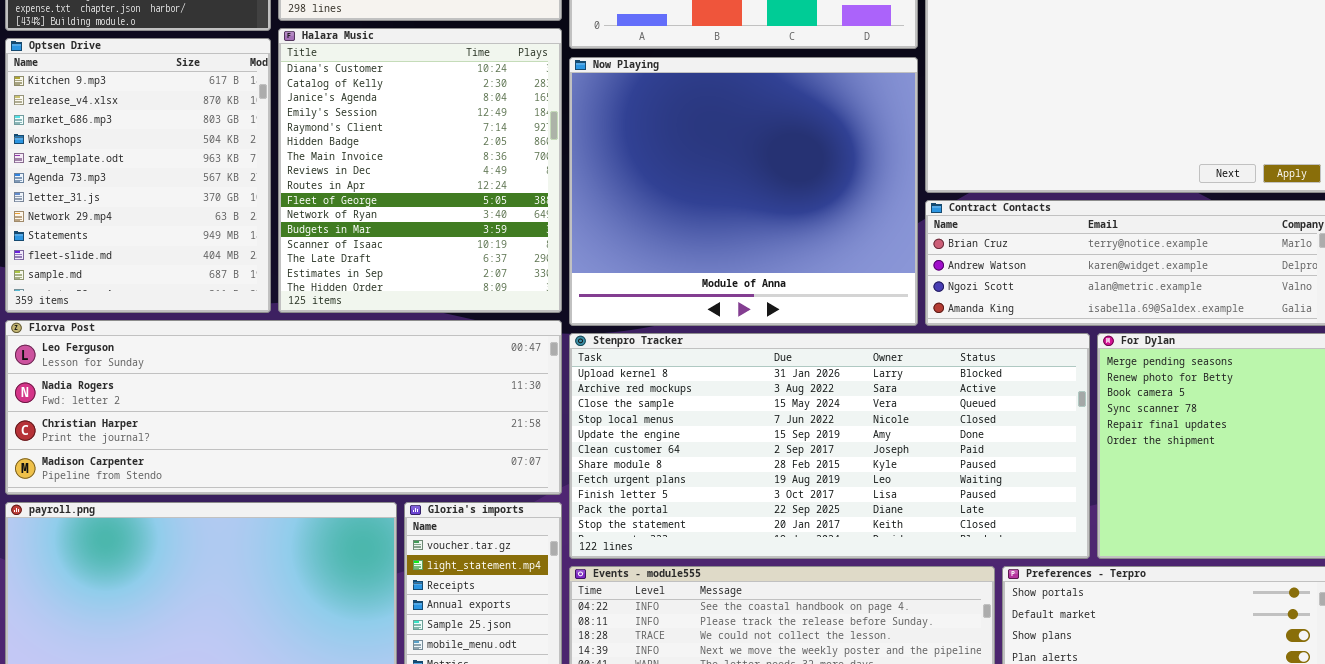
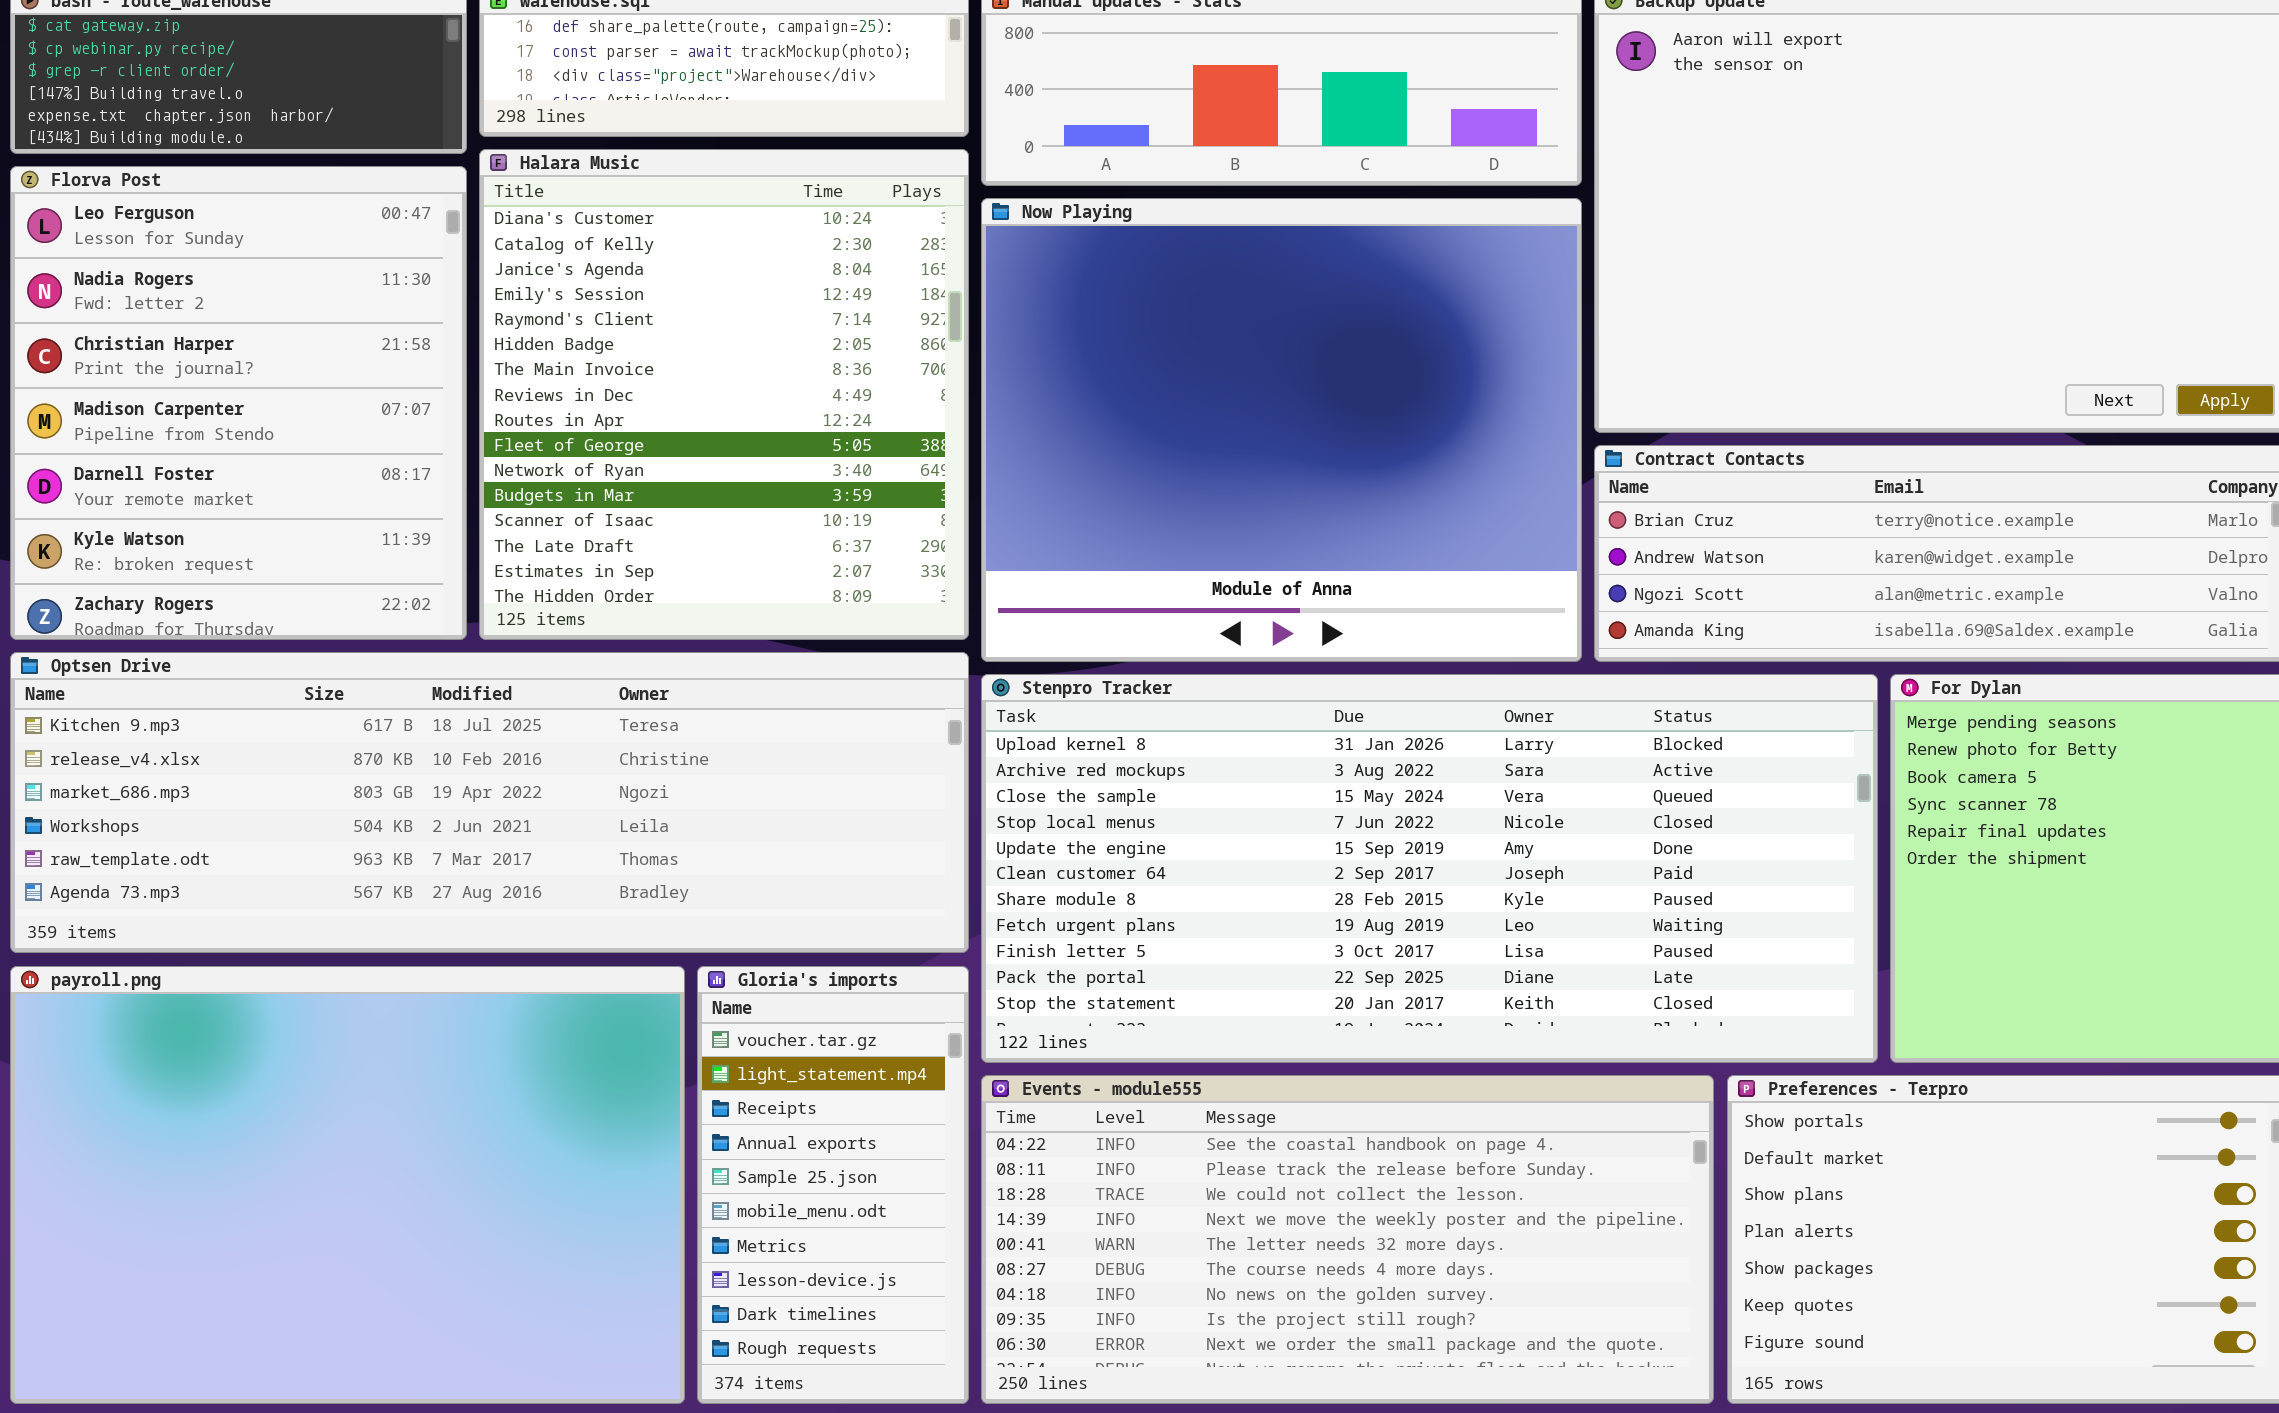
Optsen Drive: [5,38,271,313] -> [10,652,969,953], moved, resized
Florva Post: [5,320,562,495] -> [10,166,467,640], moved, resized

